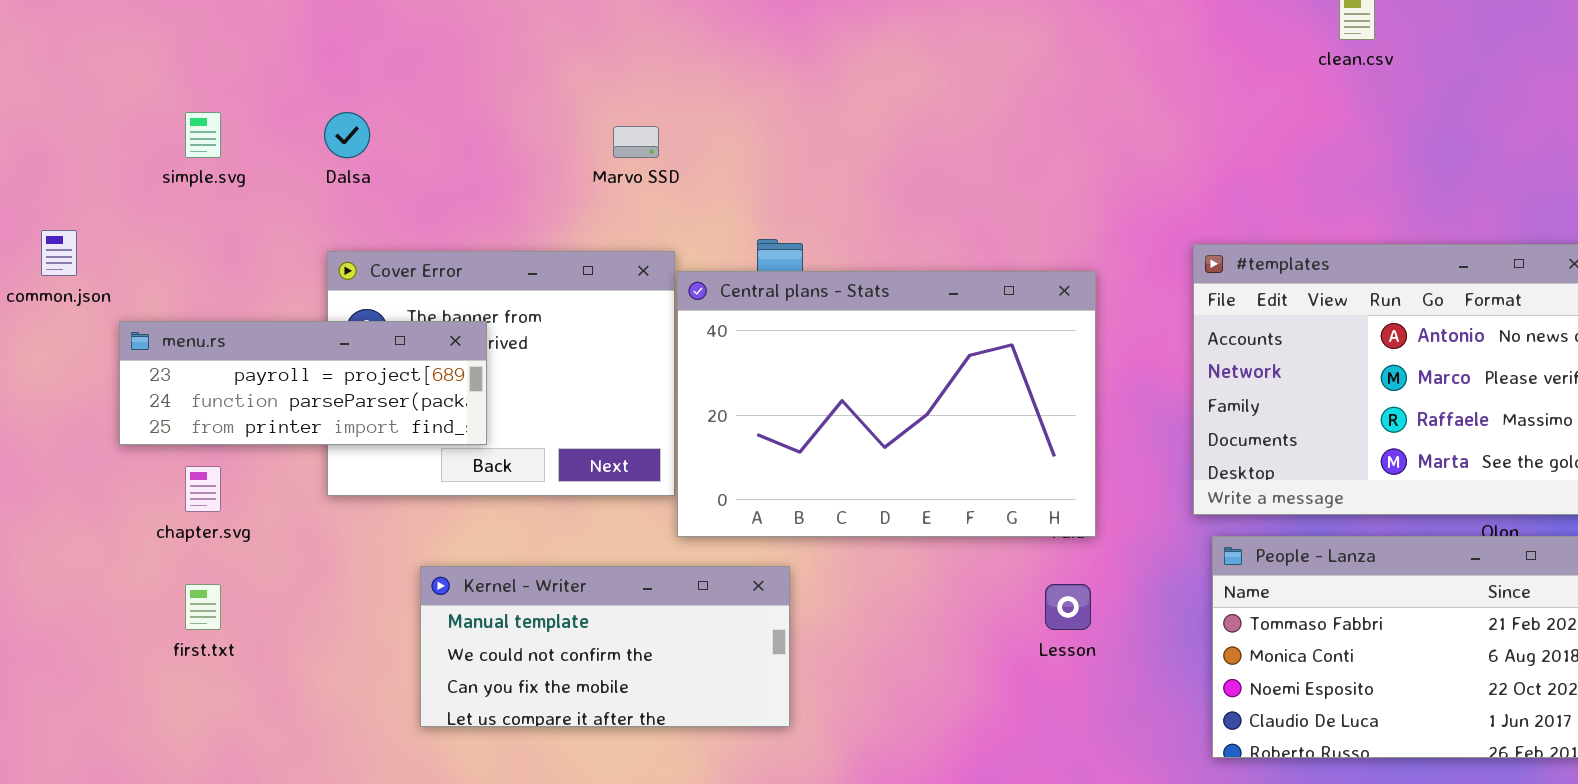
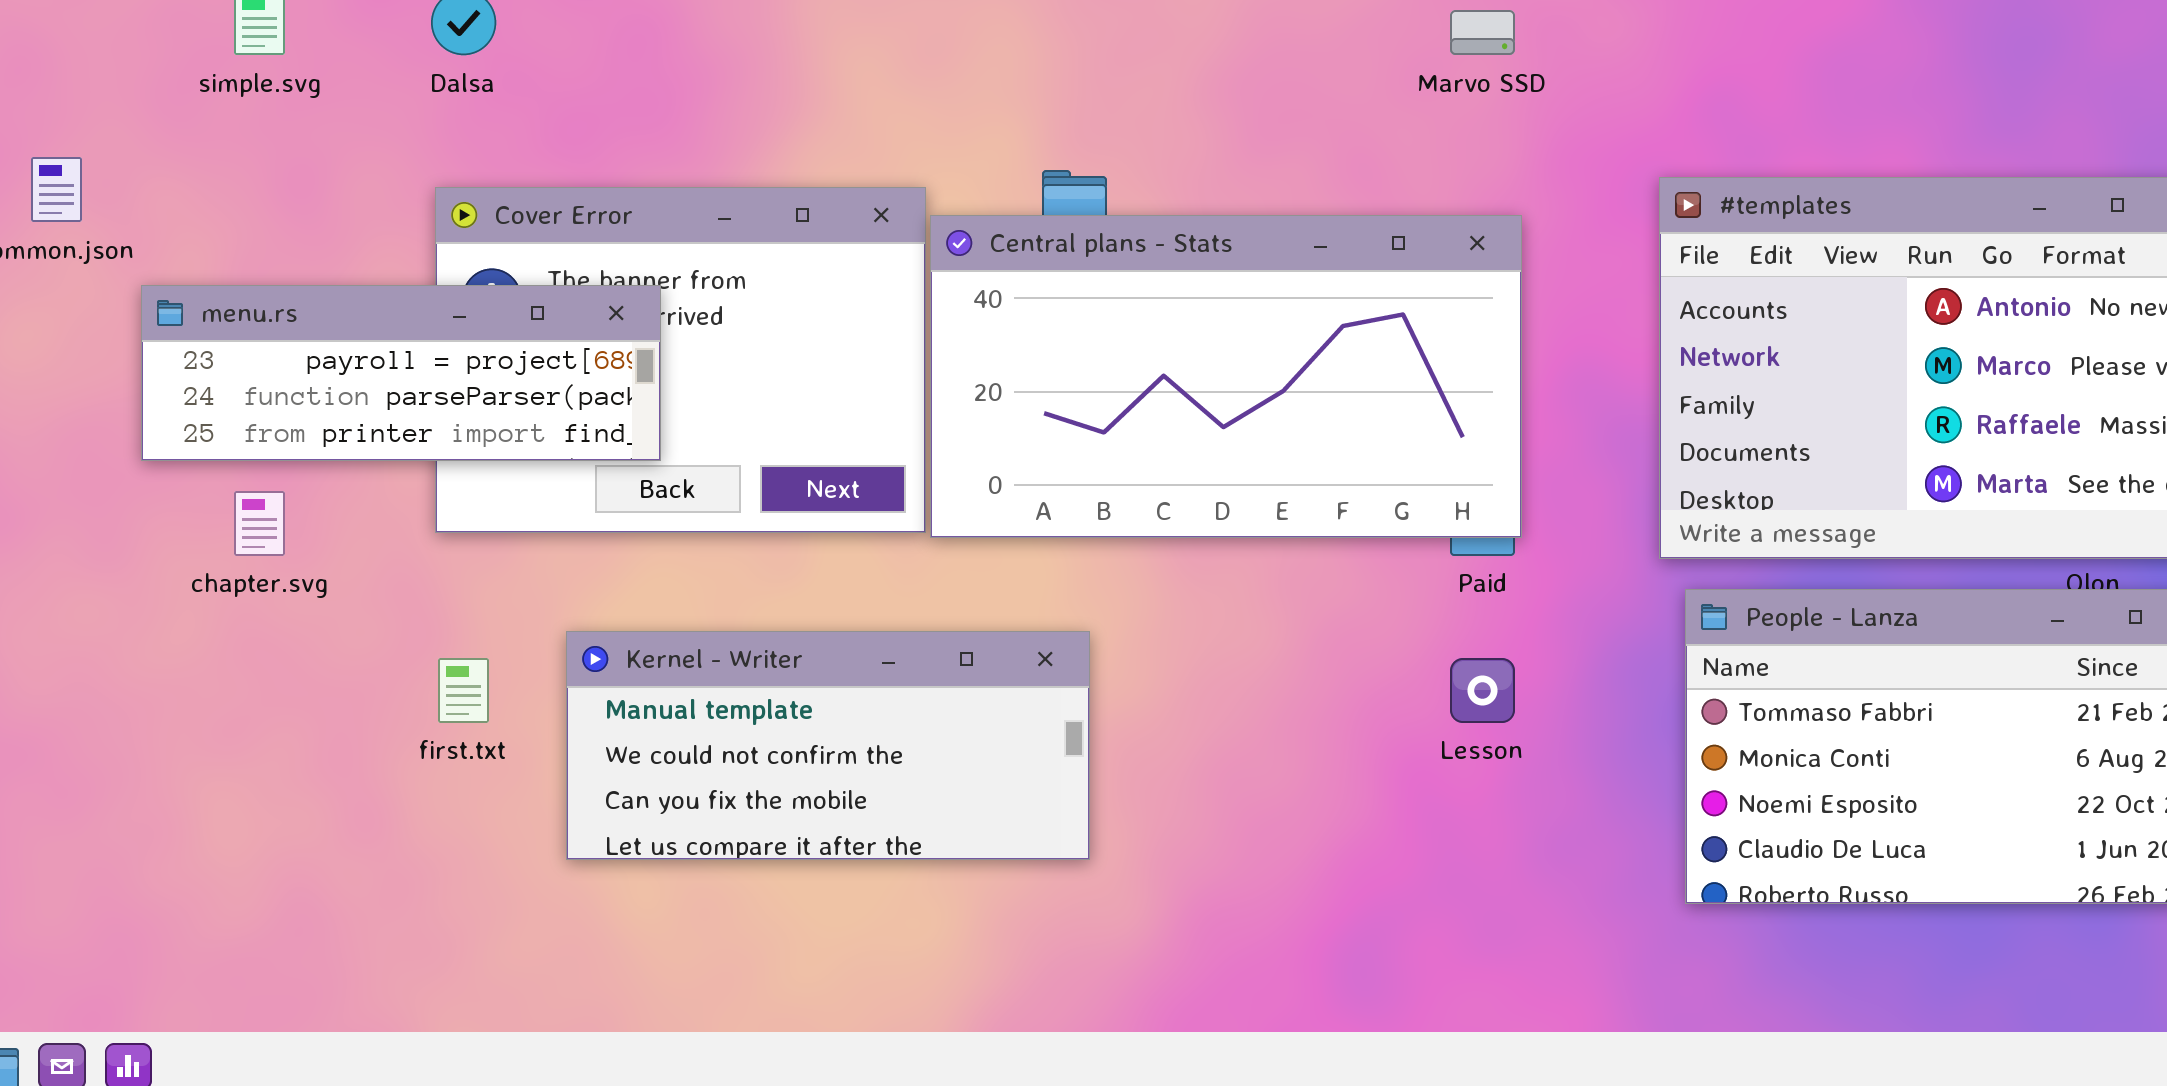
Marvo SSD: [613,126,659,158] -> [1450,10,1515,55], moved
Central plans - Stats: [677,271,1096,537] -> [930,215,1522,538], resized
first.txt: [185,584,221,630] -> [438,658,489,723], moved

